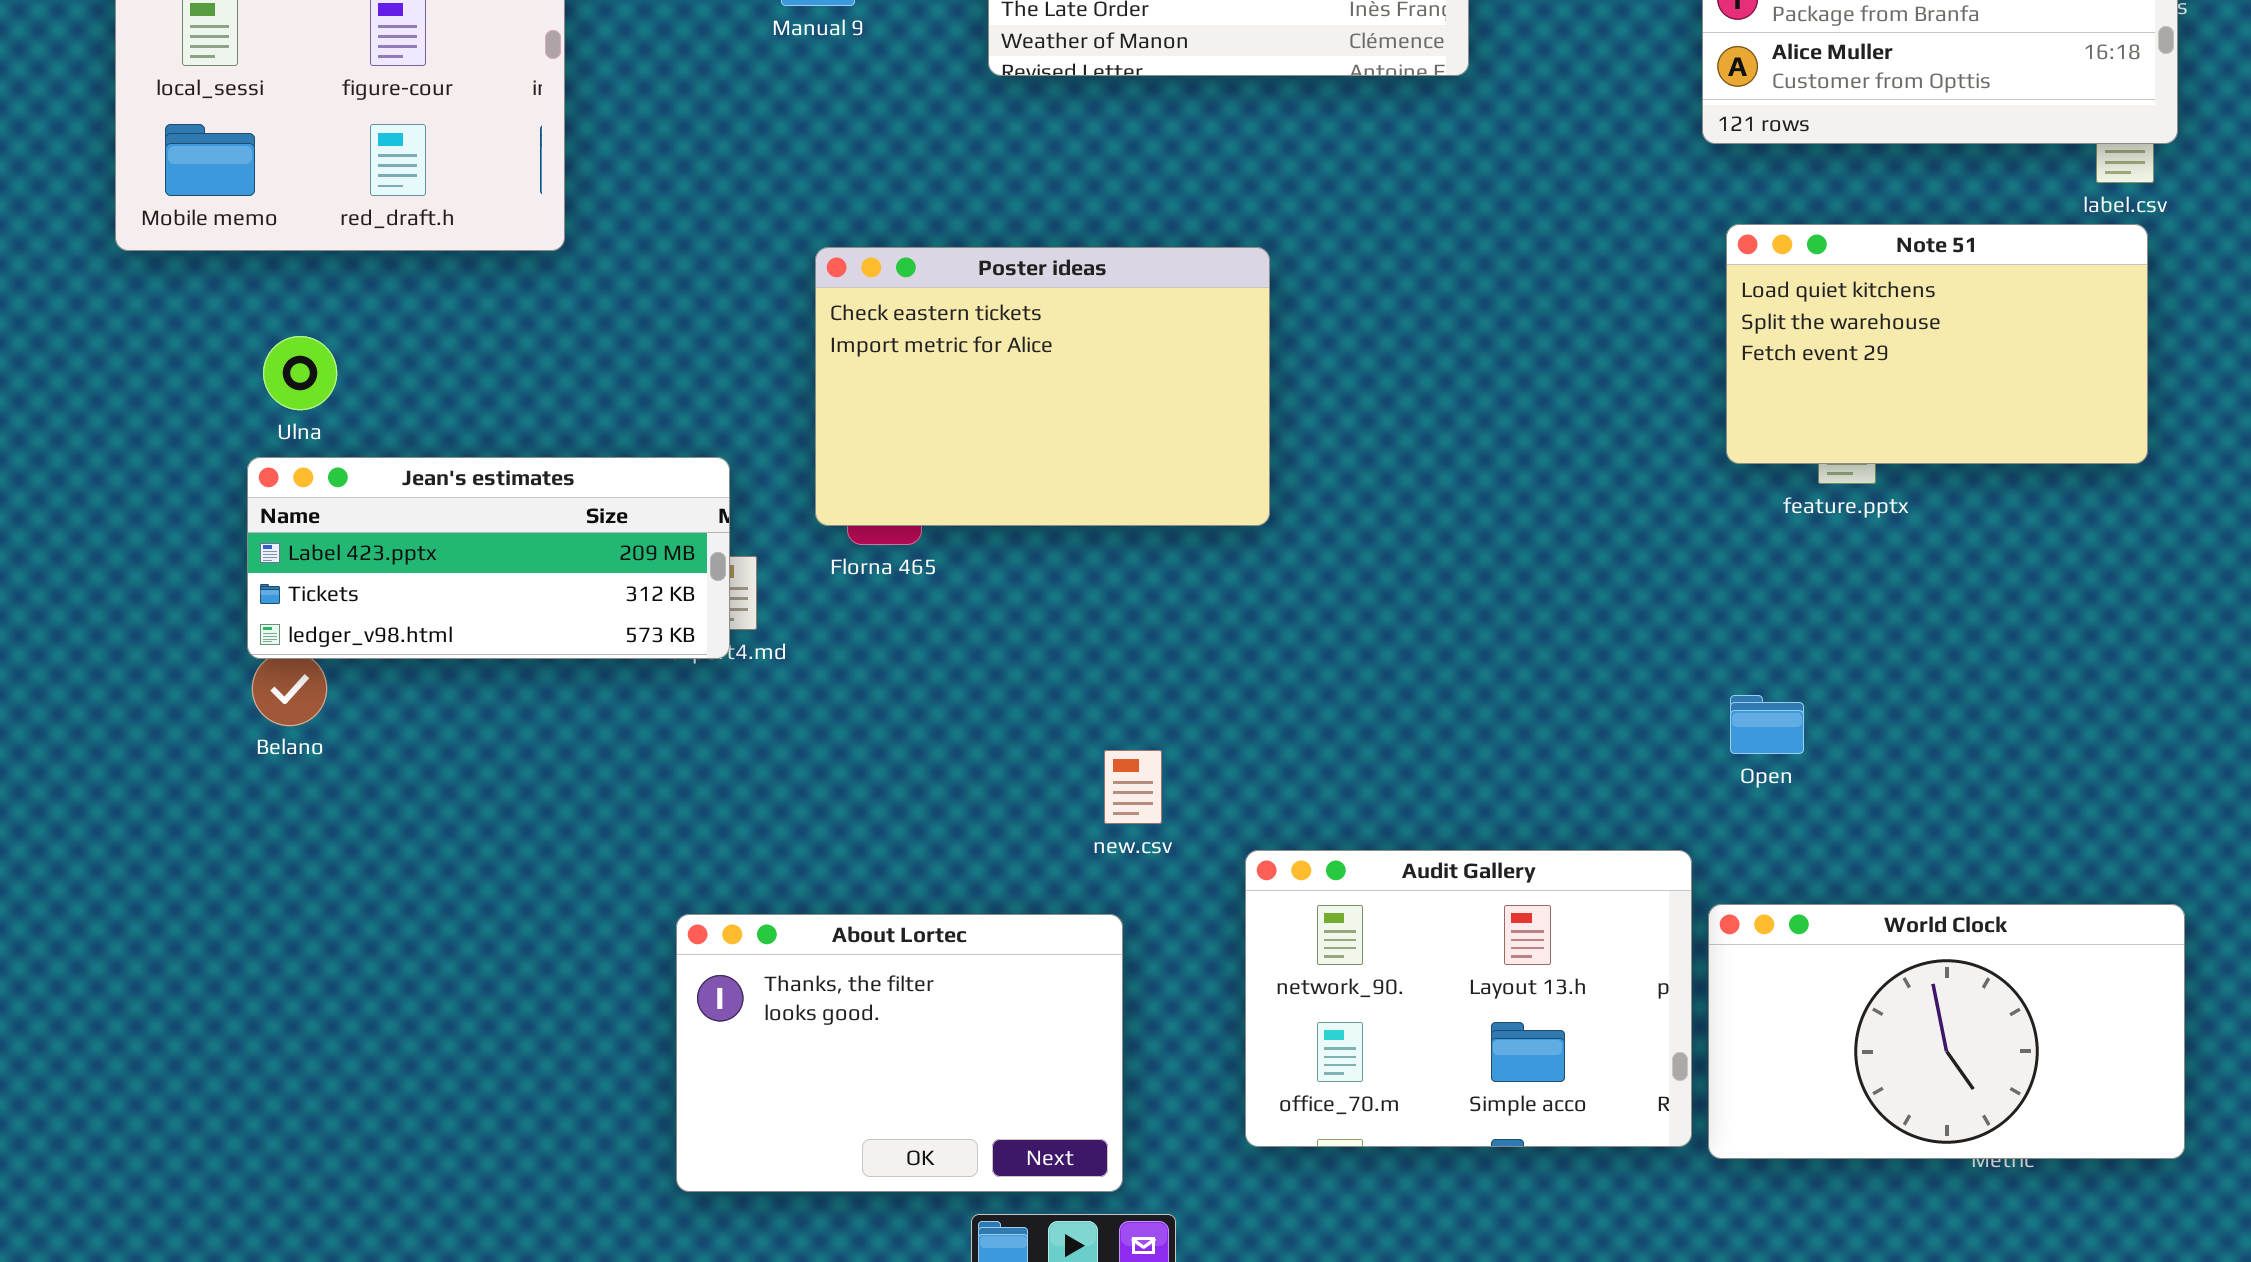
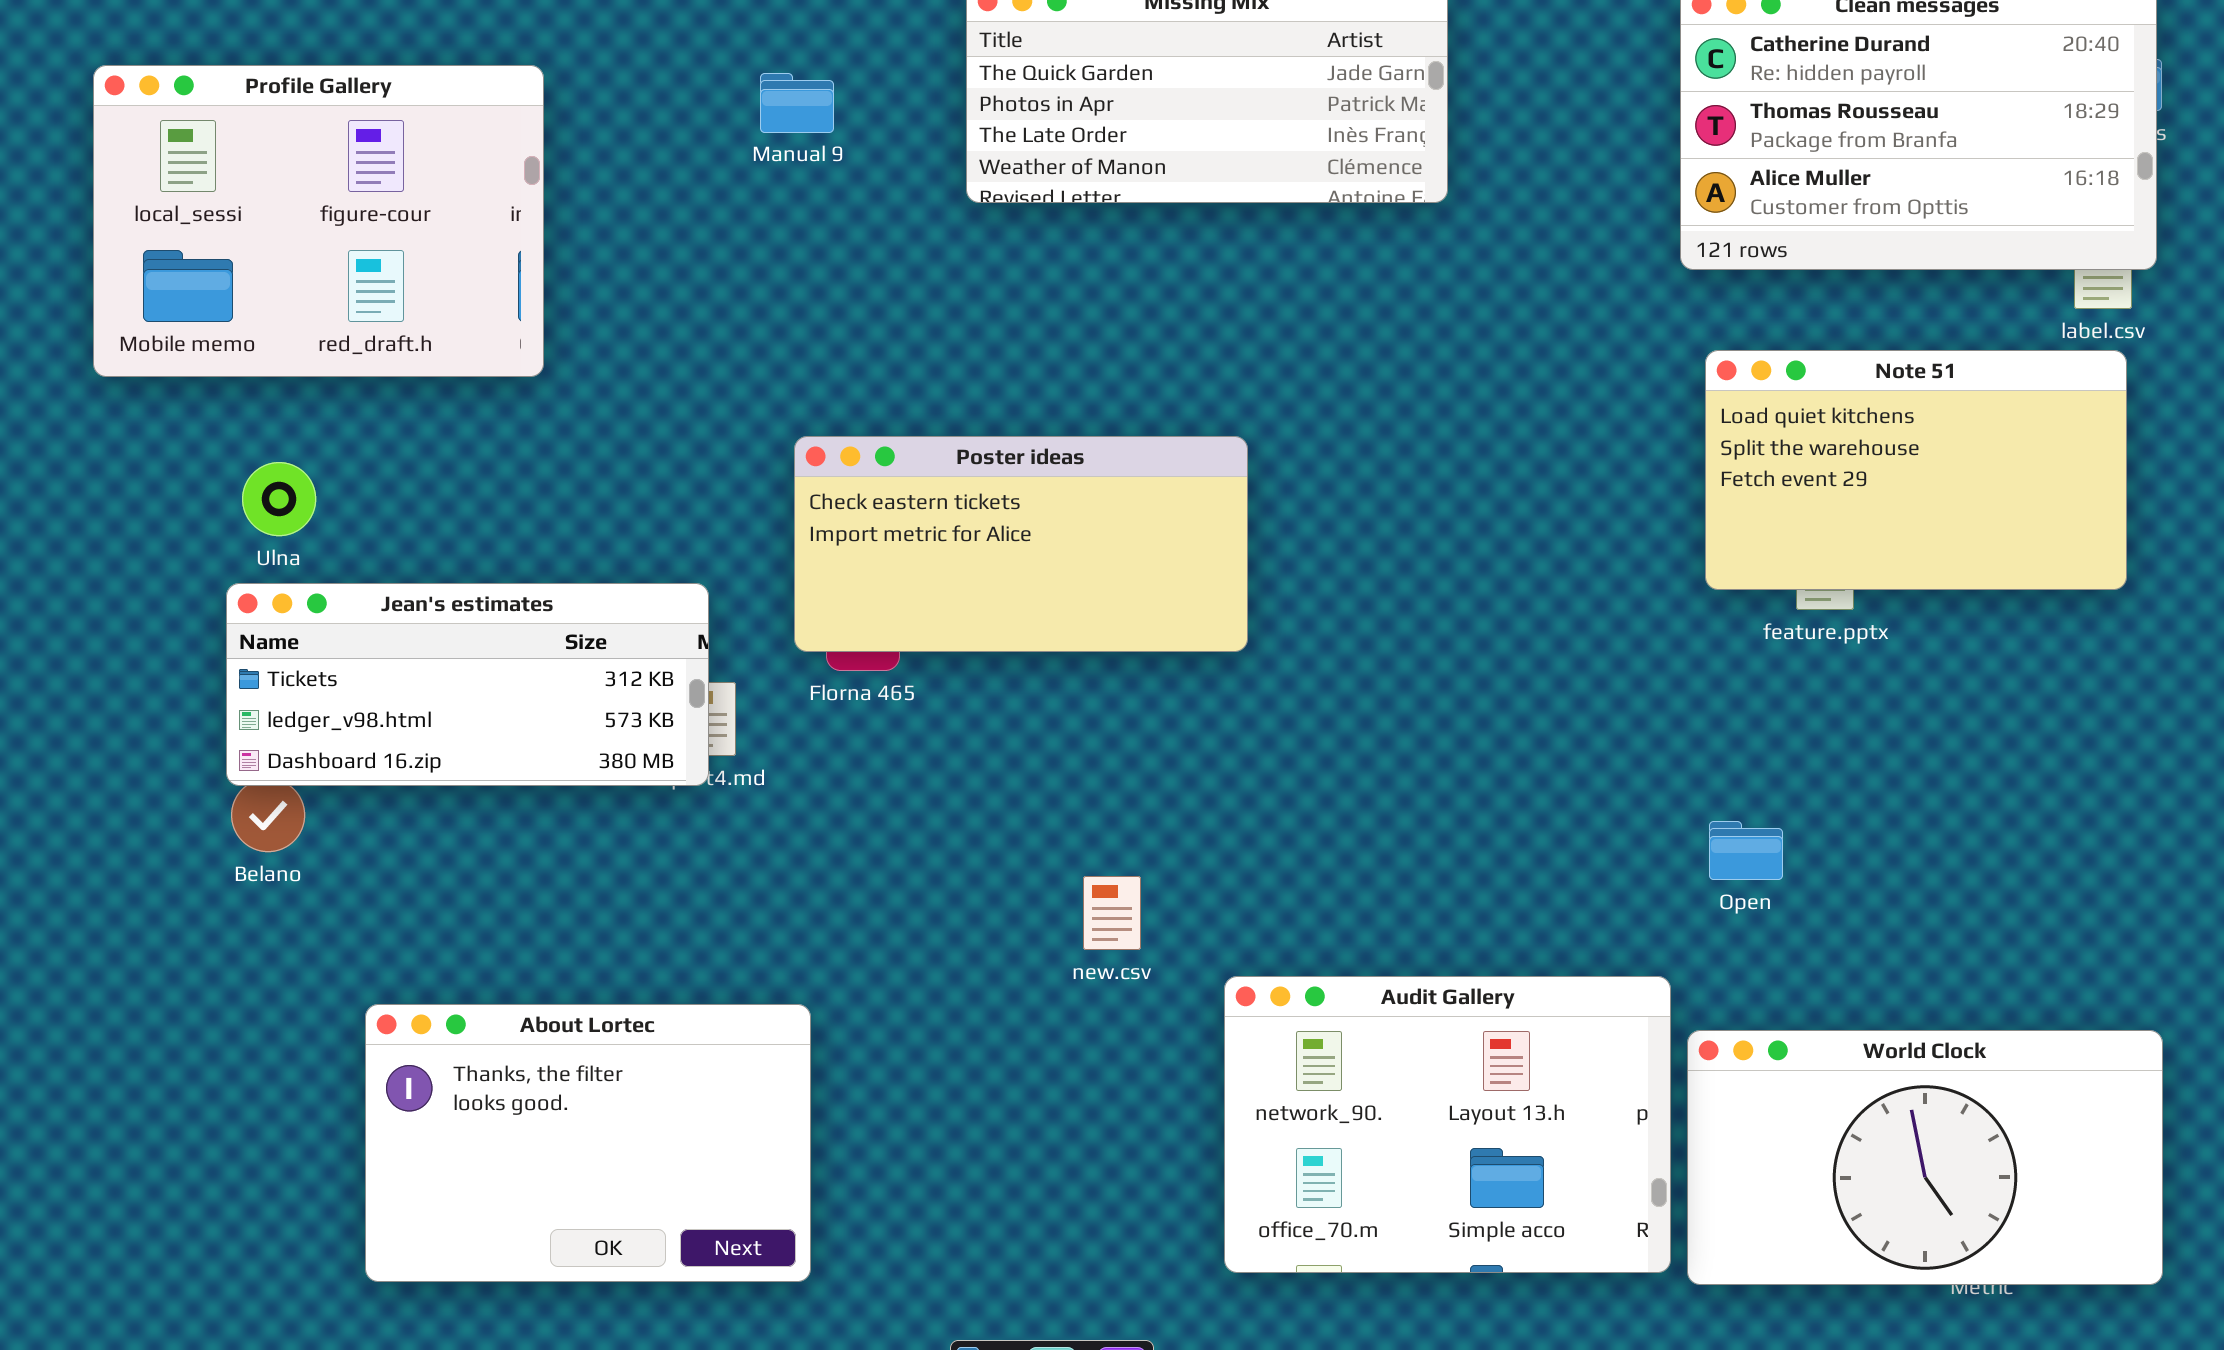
Poster ideas: [815,247,1270,526] -> [794,436,1248,652], resized
Jean's estimates: [247,457,730,659] -> [226,583,709,786], scrolled down 1 row
About Lortec: [676,914,1123,1192] -> [365,1004,811,1282], moved

